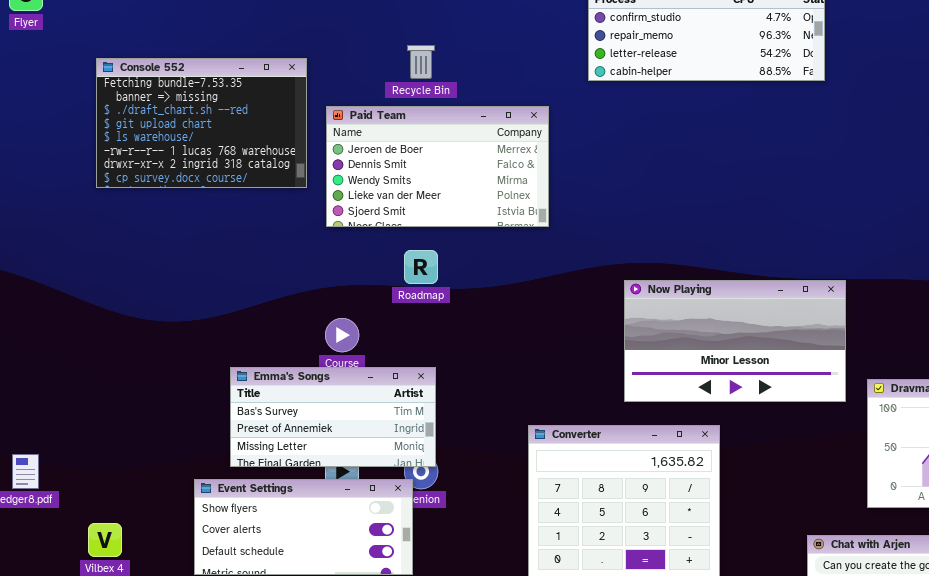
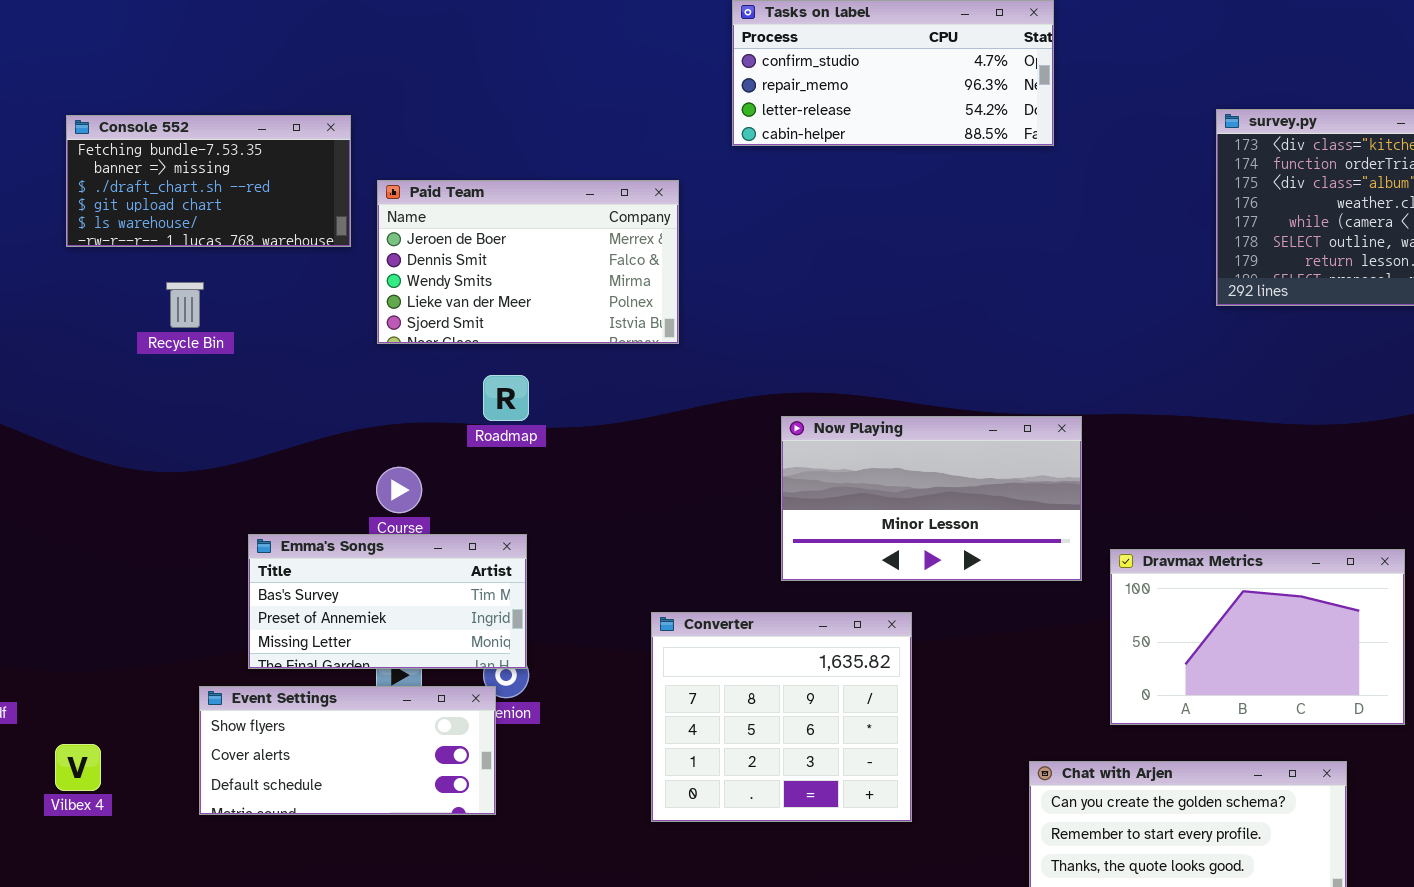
Recycle Bin: [407,45,435,79] -> [166,282,204,328], moved
Console 552: [96,58,307,188] -> [66,115,351,247], resized

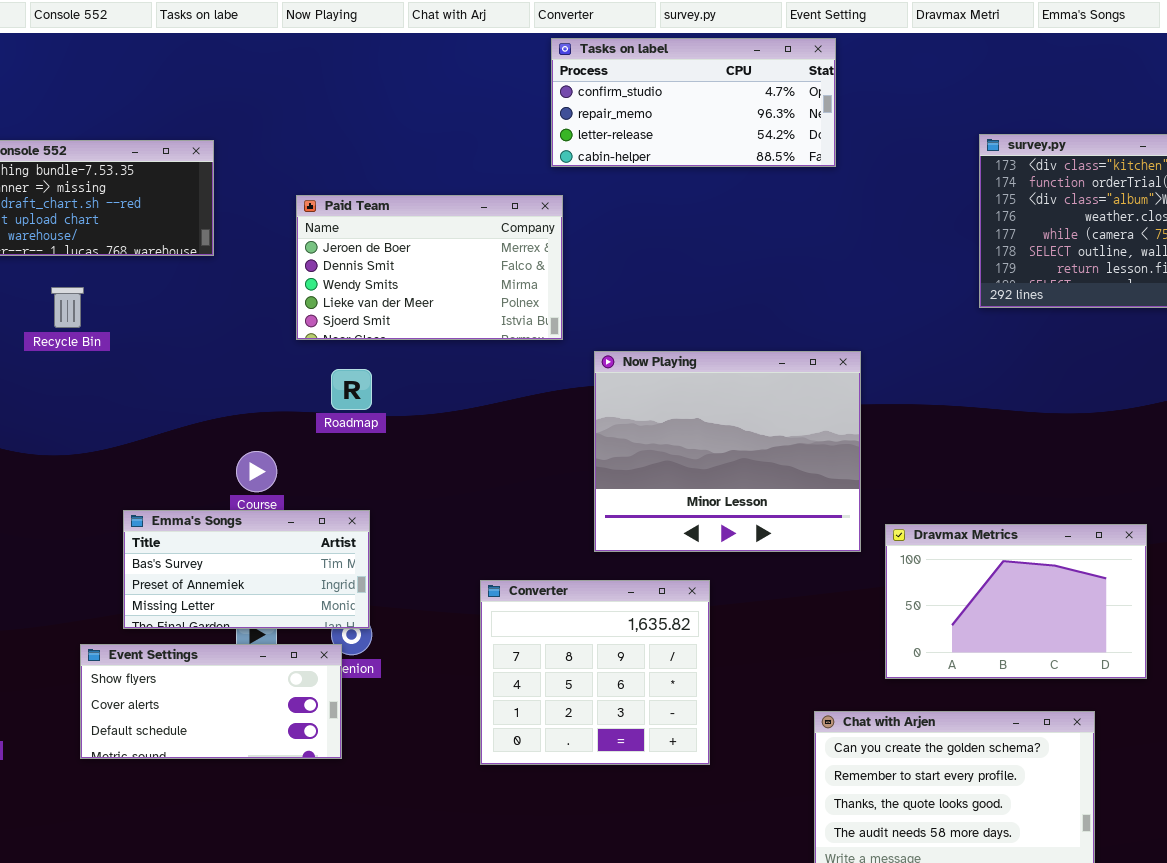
Paid Team: [377,180,679,344] -> [296,195,563,340], moved
Now Playing: [781,416,1082,581] -> [594,351,861,552], resized

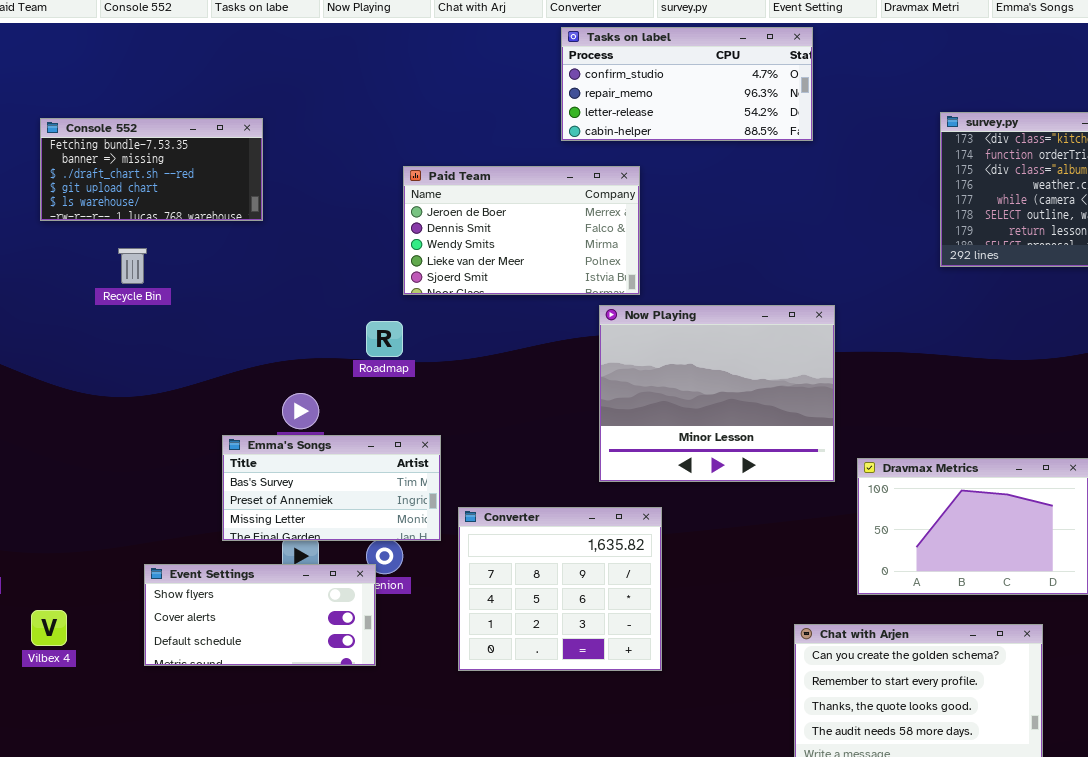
Paid Team: [296,195,563,340] -> [403,166,640,295], moved
Emma's Songs: [123,510,370,629] -> [222,435,441,541], moved
Converter: [480,580,710,765] -> [458,507,662,671], moved

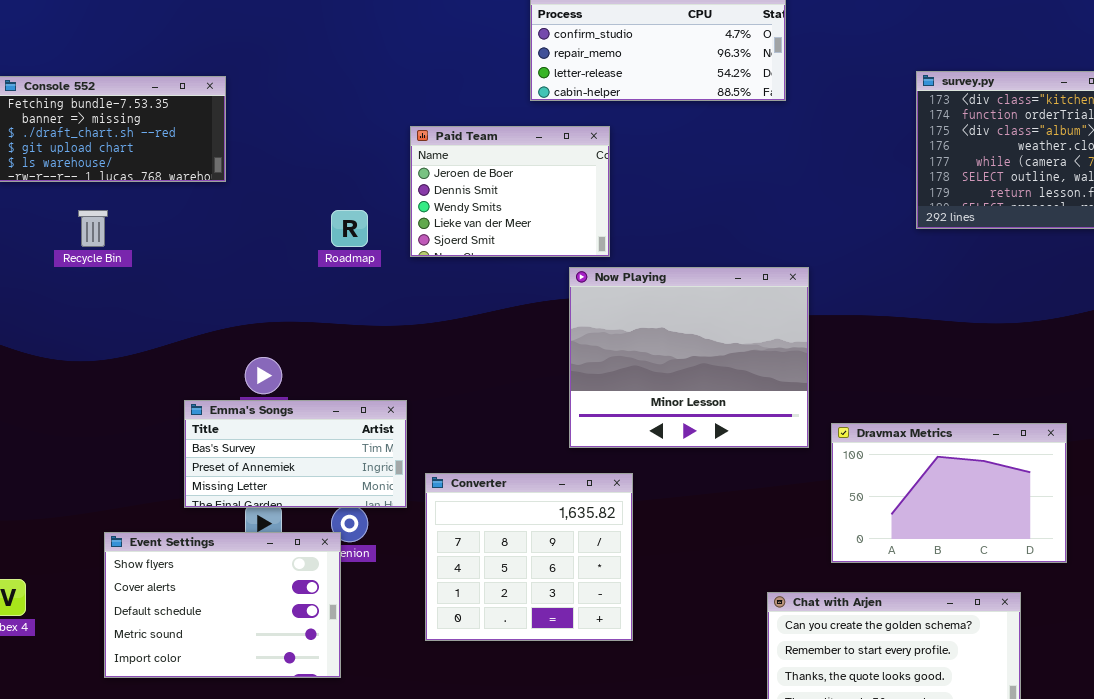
Paid Team: [403,166,640,295] -> [410,126,610,257], resized
Roadmap: [366,321,403,357] -> [331,210,368,247], moved
Event Settings: [144,564,376,666] -> [104,532,341,678], resized

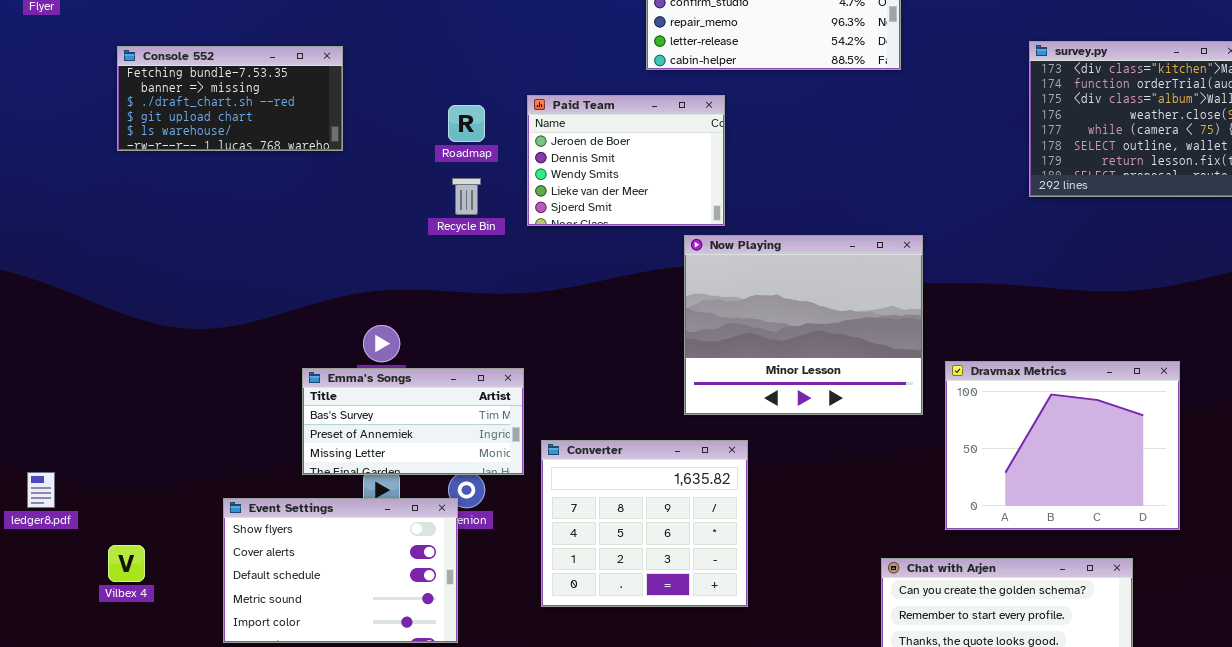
Recycle Bin: [78,210,108,247] -> [452,178,481,215], moved
Roadmap: [331,210,368,247] -> [448,105,485,142], moved
Dravmax Metrics: [831,423,1067,563] -> [945,361,1180,530], resized

